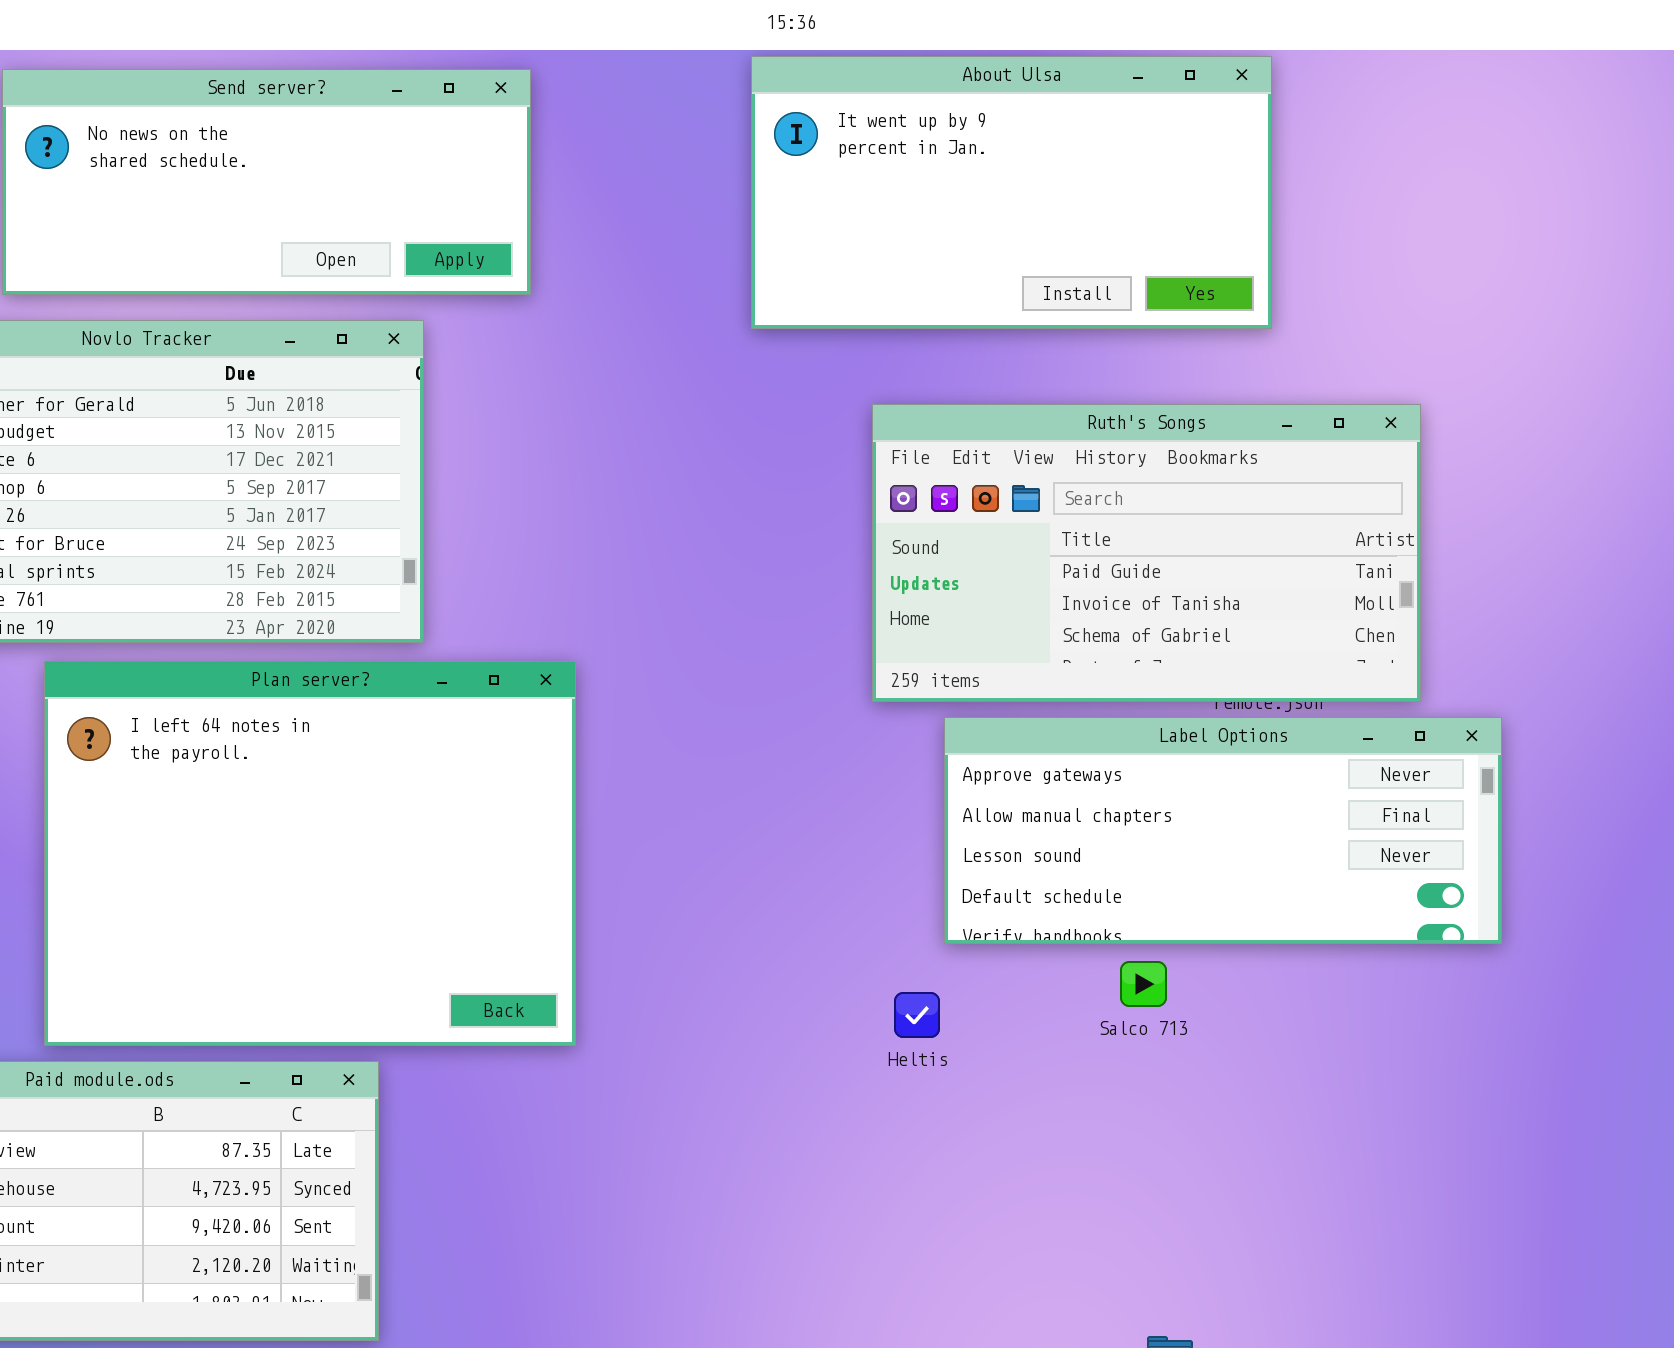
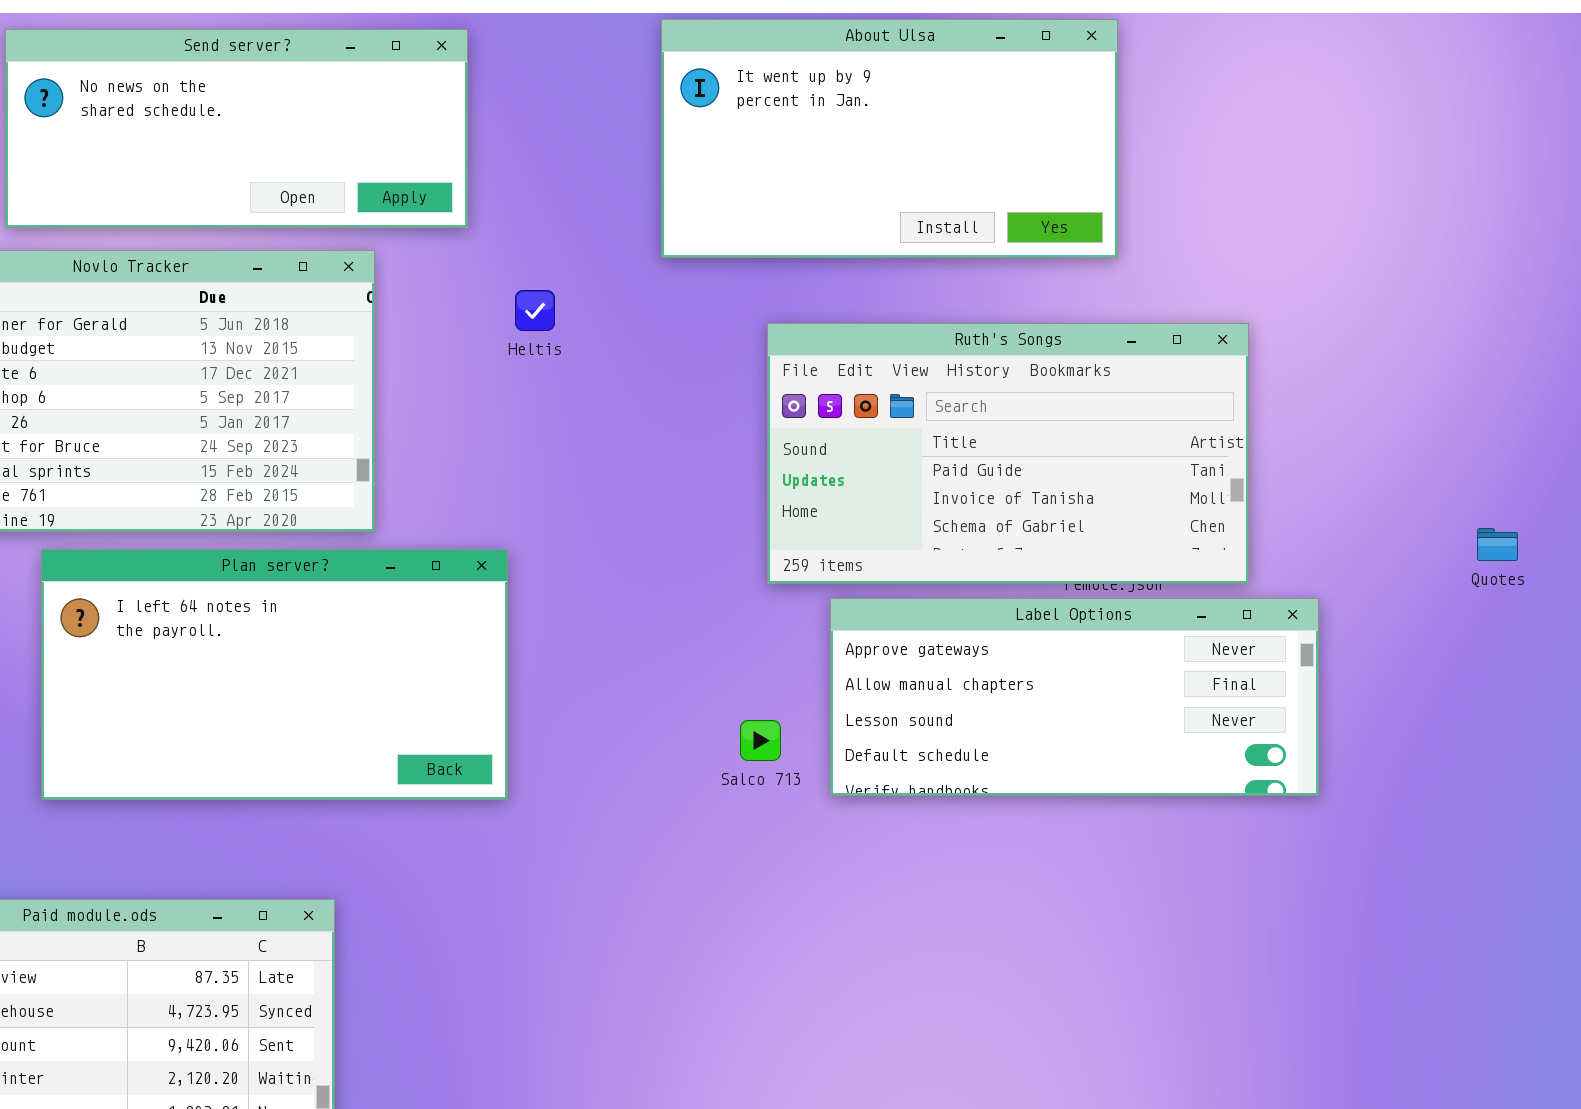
Plan server?: [44,661,576,1046] -> [41,549,508,800], resized
Salco 713: [1120,961,1167,1007] -> [740,720,781,761], moved
Heltis: [894,992,940,1038] -> [515,290,555,331], moved

